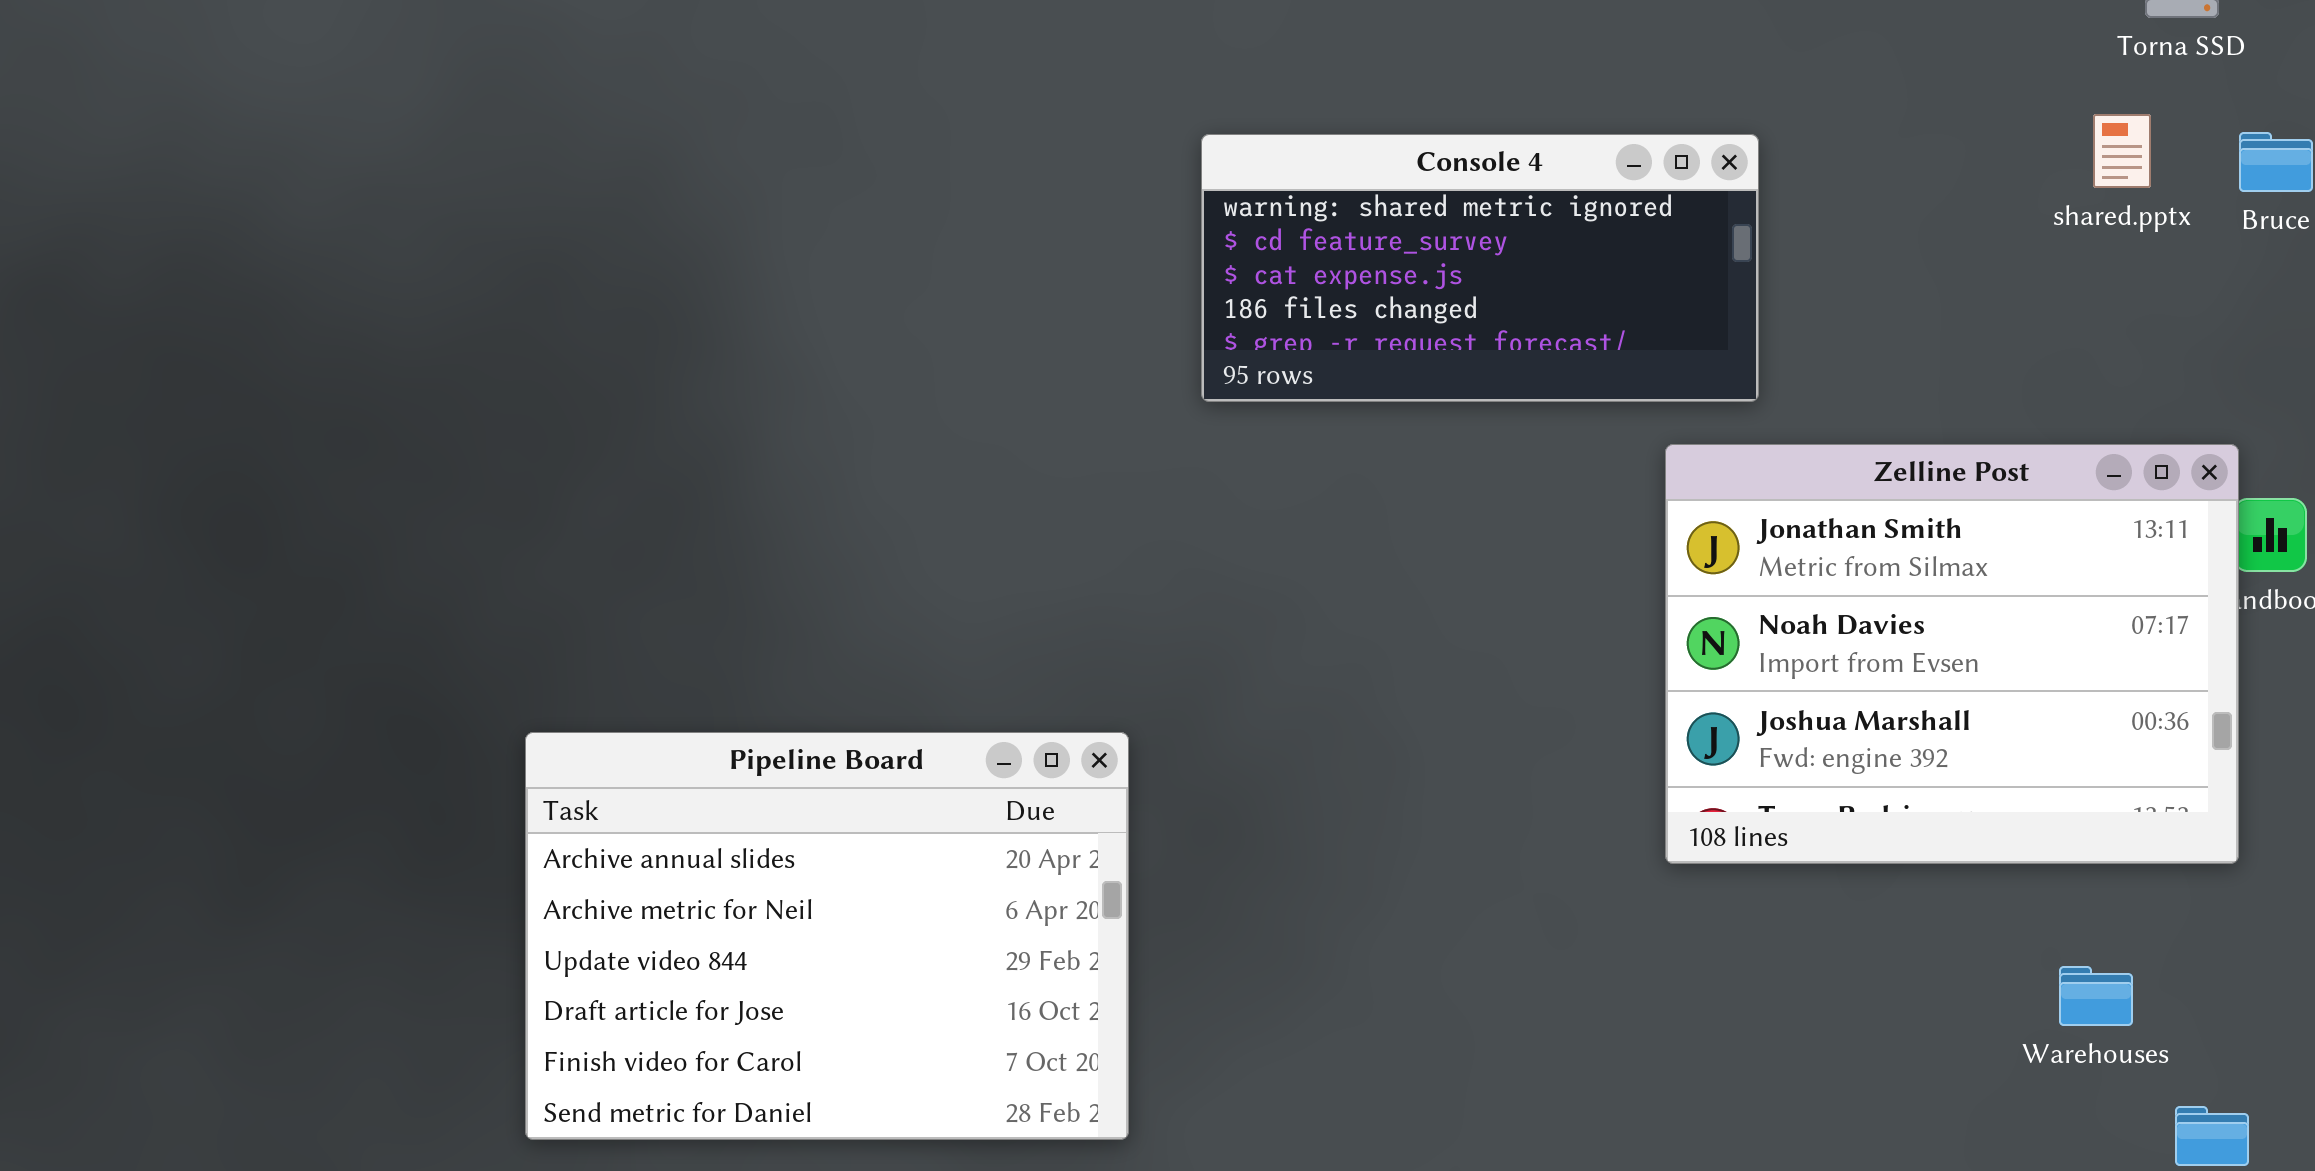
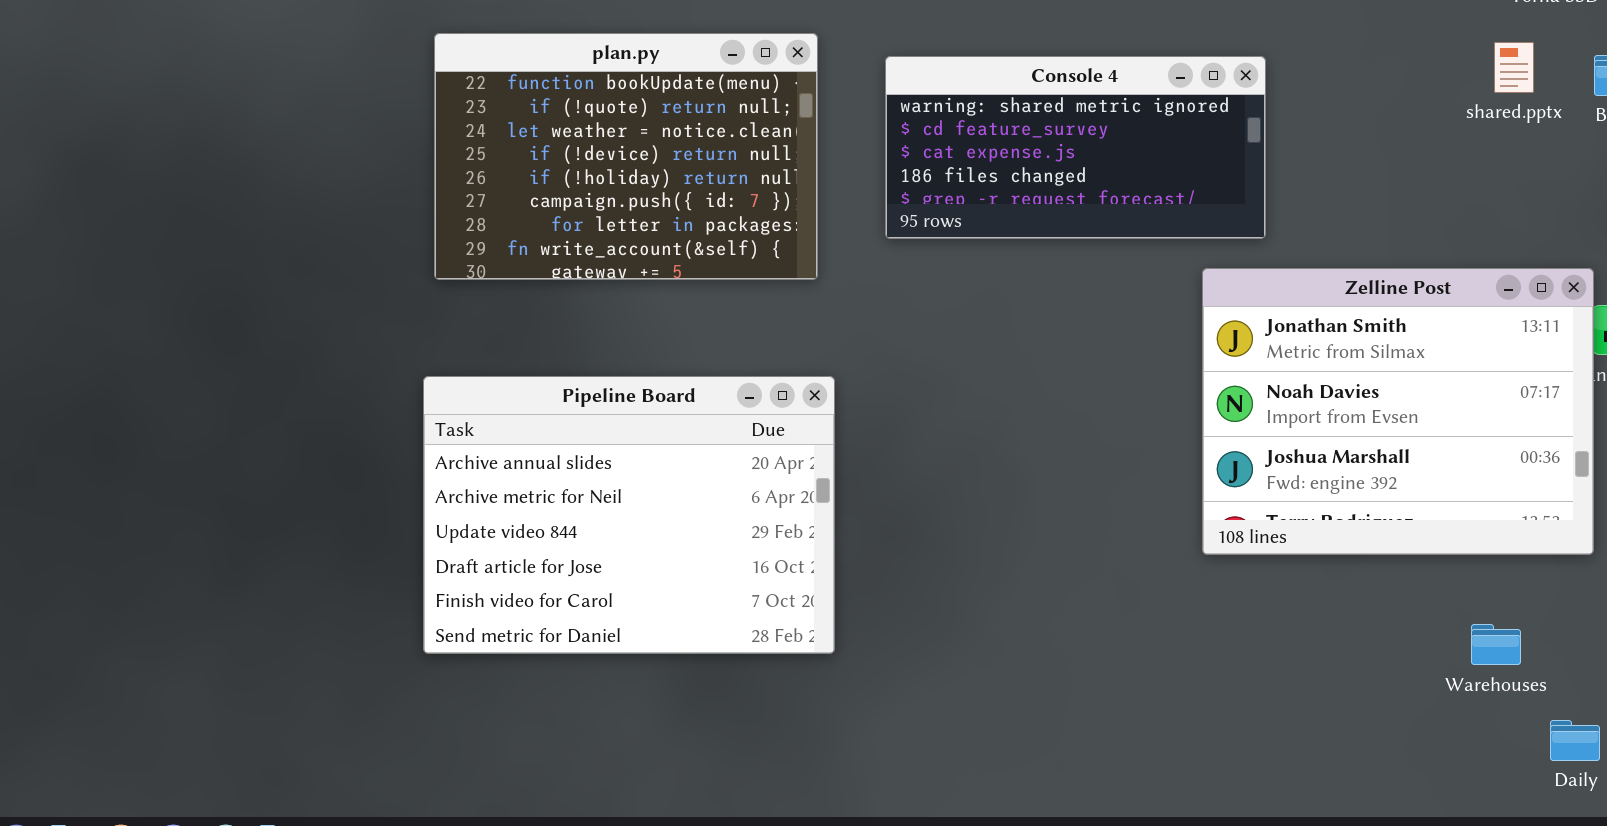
plan.py: none -> [434,33,818,280], opened
Pipeline Board: [525,732,1129,1140] -> [423,376,835,654], moved

